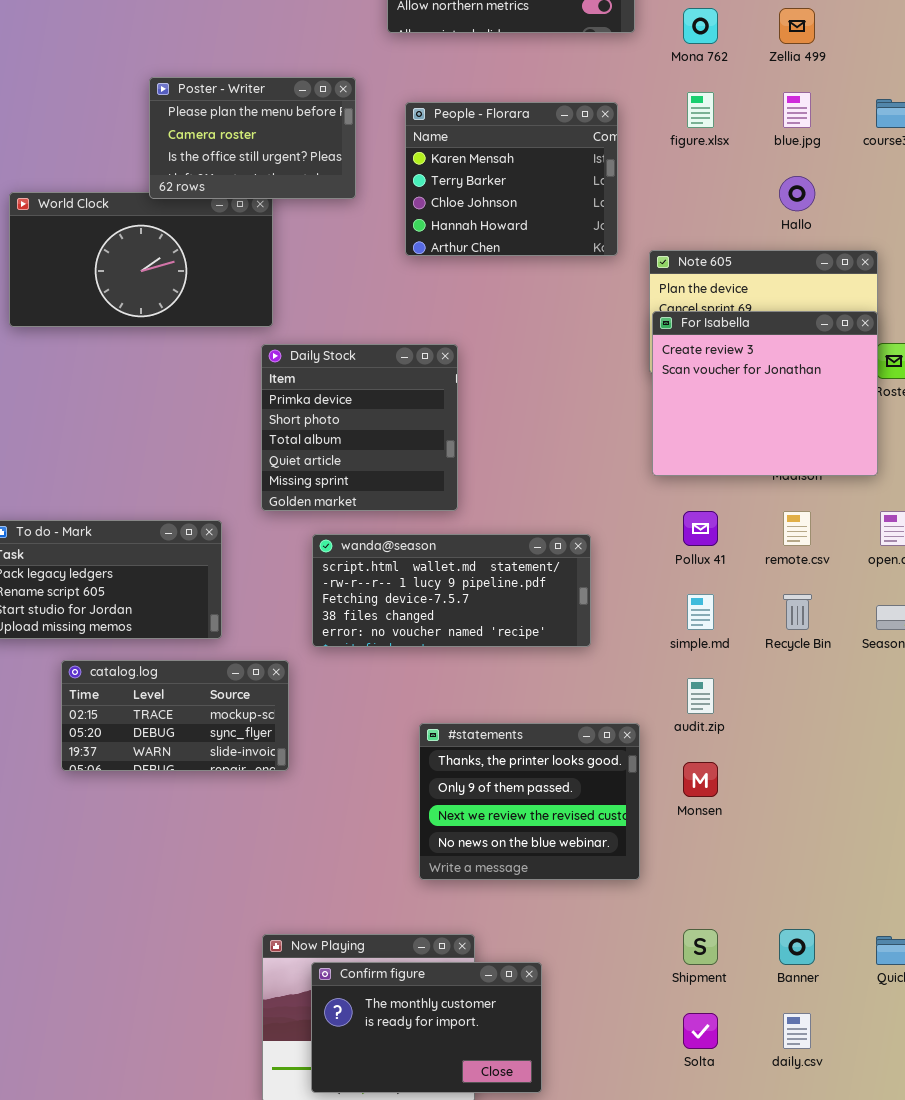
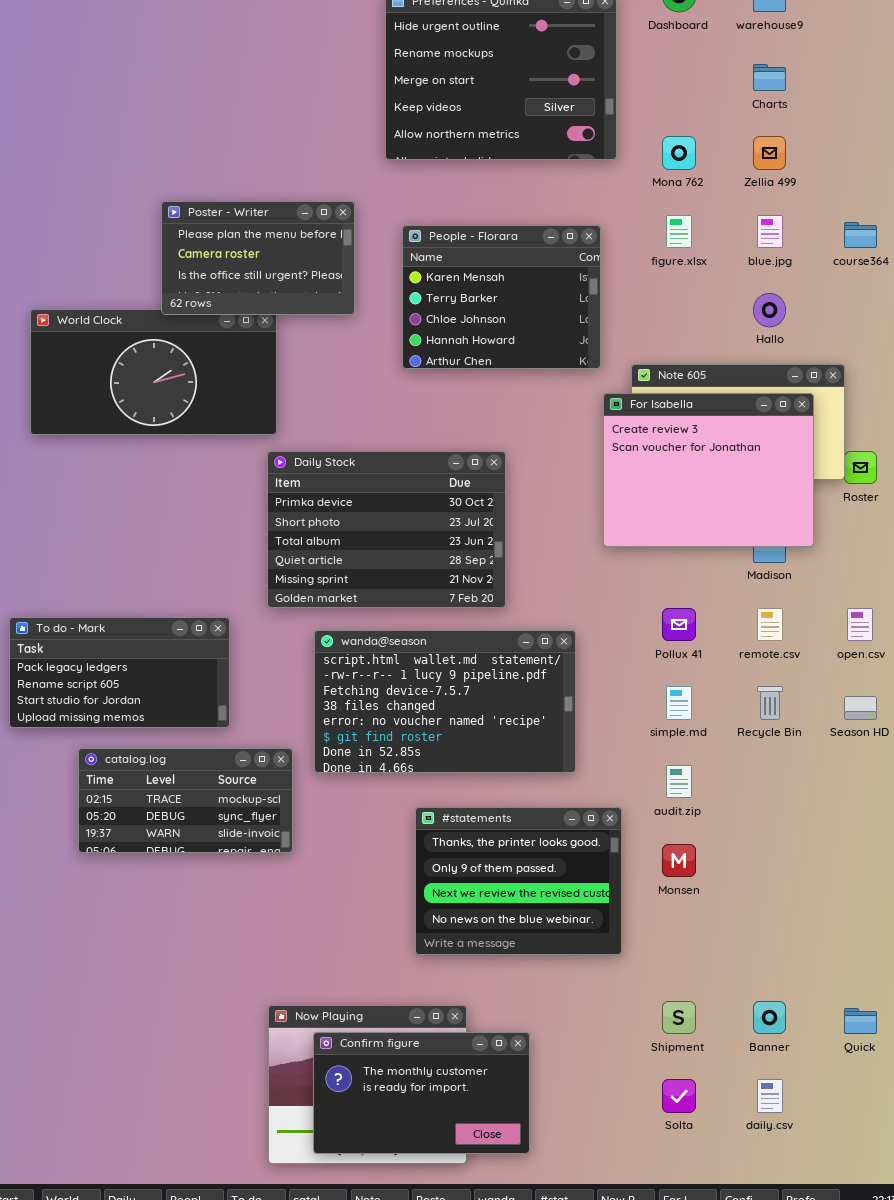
For Isabella: [652,311,878,476] -> [603,393,814,547], moved
Daily Stock: [261,344,458,511] -> [267,451,506,608], resized
wanda@season: [312,534,591,647] -> [314,630,576,773], resized

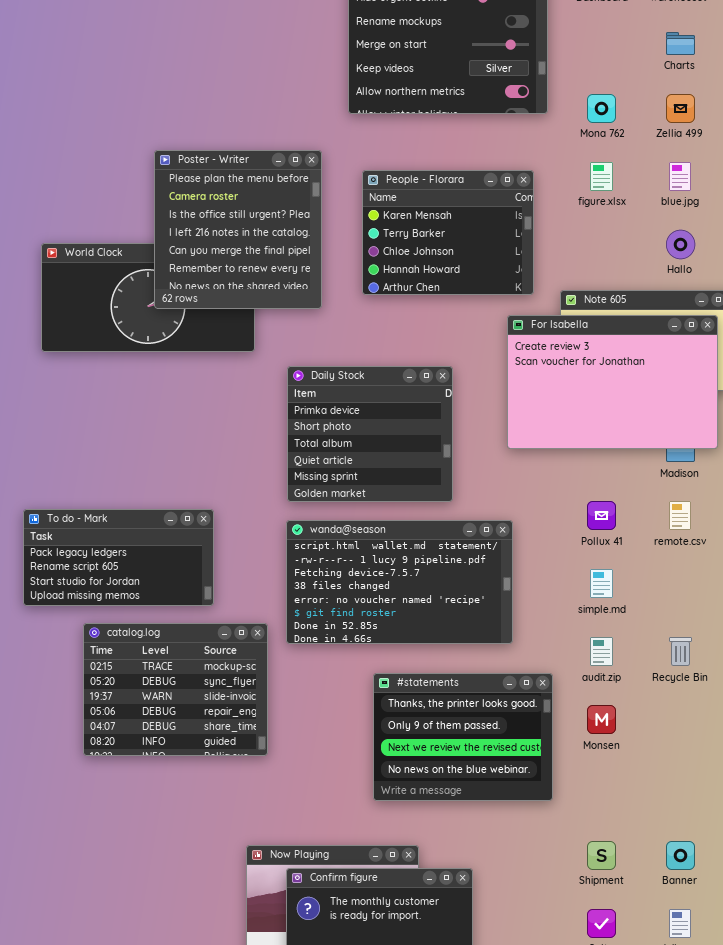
Poster - Writer: [161,201,355,315] -> [154,150,322,309], resized
For Isabella: [603,393,814,547] -> [507,315,718,449], resized
Daily Stock: [267,451,506,608] -> [287,366,453,502], resized
Recycle Bin: [757,686,783,720] -> [669,637,692,666], moved
catalog.log: [78,748,293,853] -> [83,623,268,756], resized

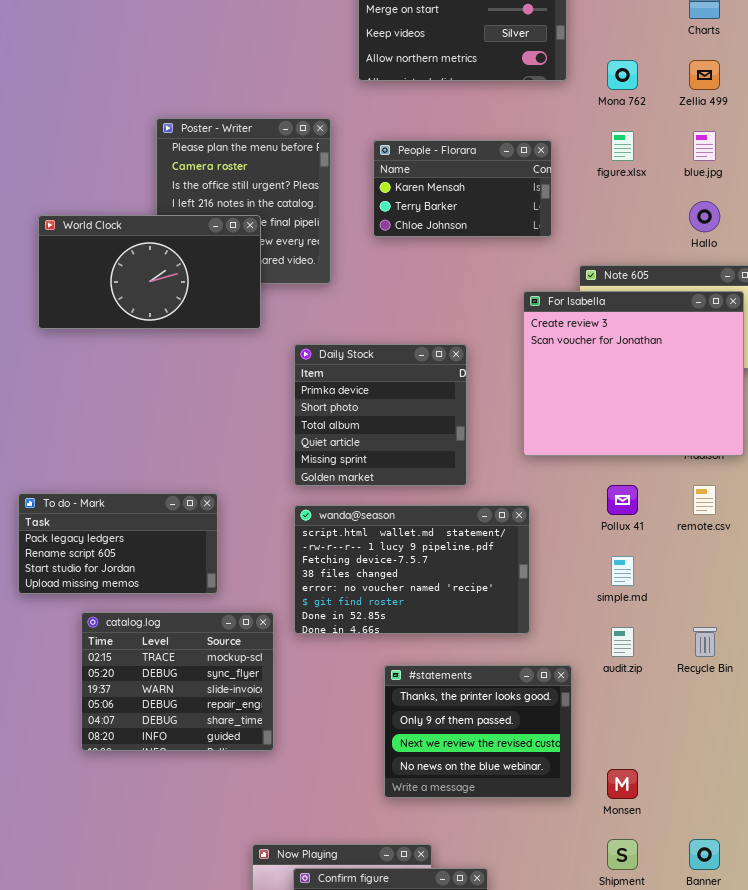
People - Florara: [362,170,534,295] -> [373,140,552,237], resized
World Clock: [41,243,255,352] -> [38,215,261,329], raised
For Isabella: [507,315,718,449] -> [523,291,744,456], resized
Monsen: [587,705,616,734] -> [607,769,638,799], moved

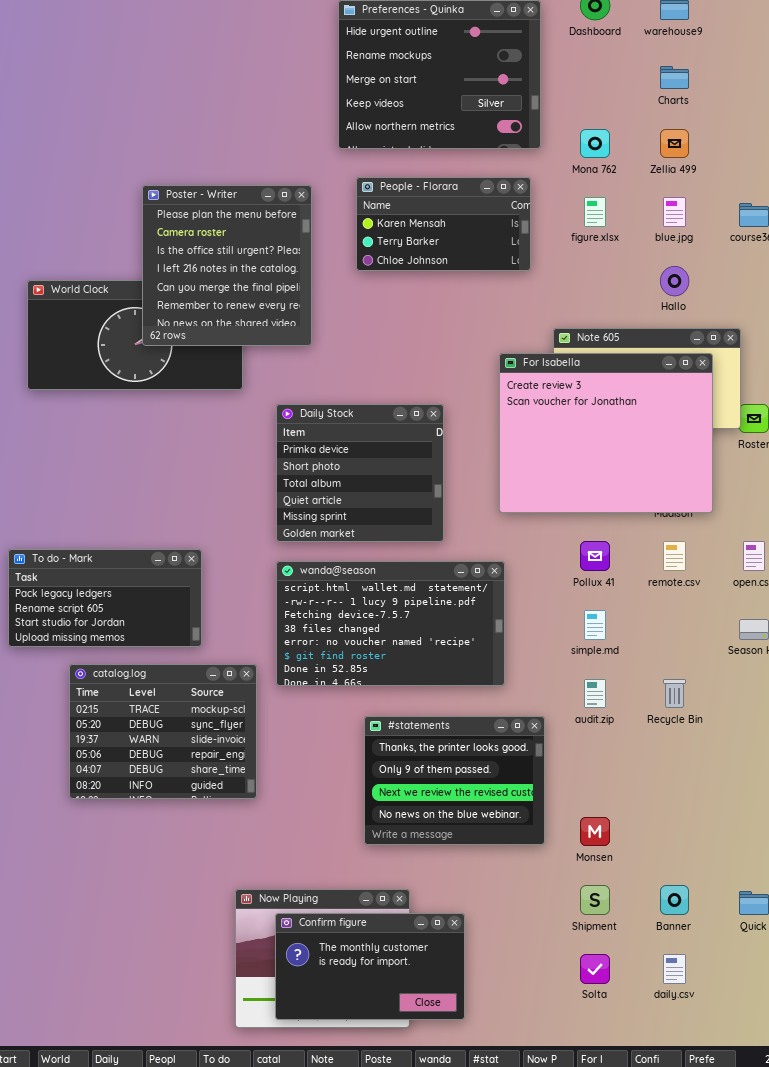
Poster - Writer: [156,118,331,284] -> [142,185,312,346], raised
People - Florara: [373,140,552,237] -> [356,177,531,271], moved

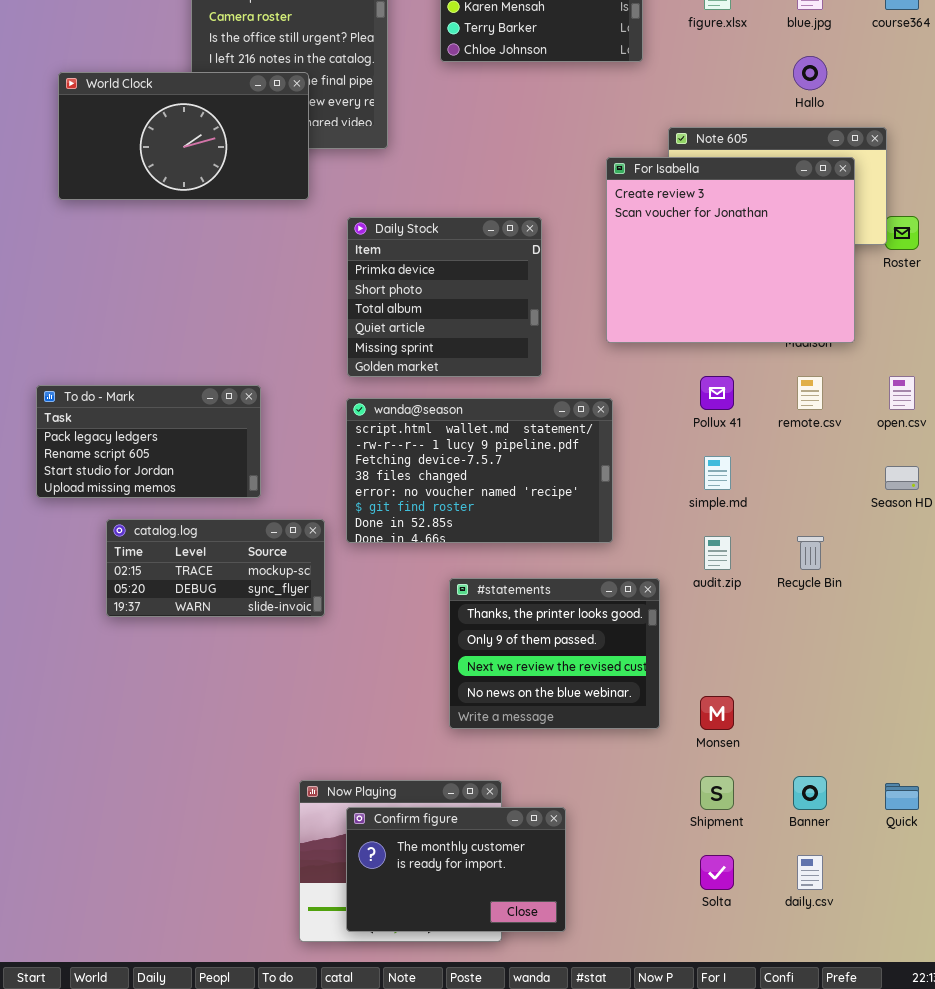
World Clock: [27,280,243,390] -> [58,72,309,200], raised
catalog.log: [69,664,257,799] -> [106,519,325,617], resized

